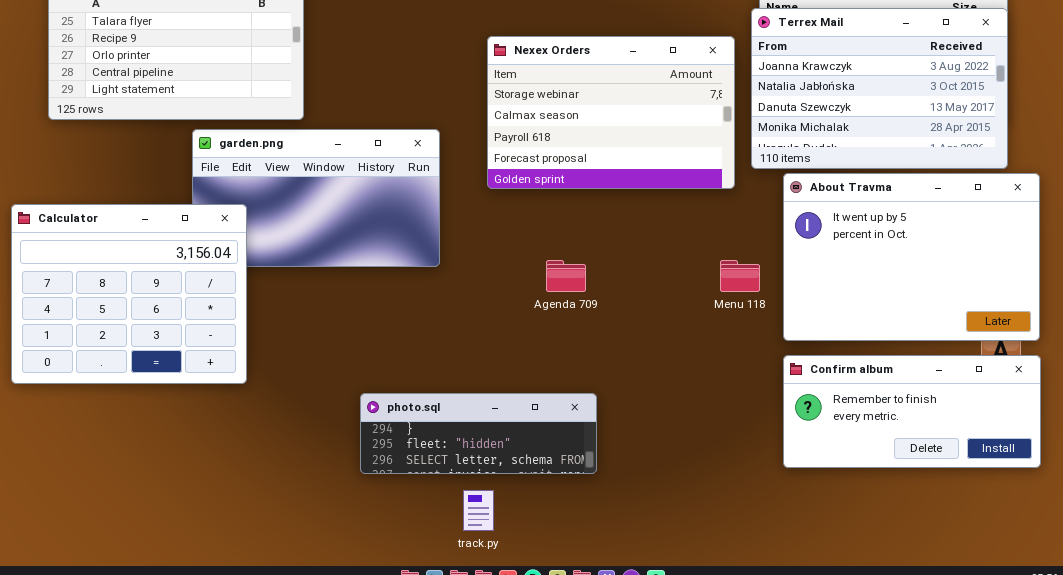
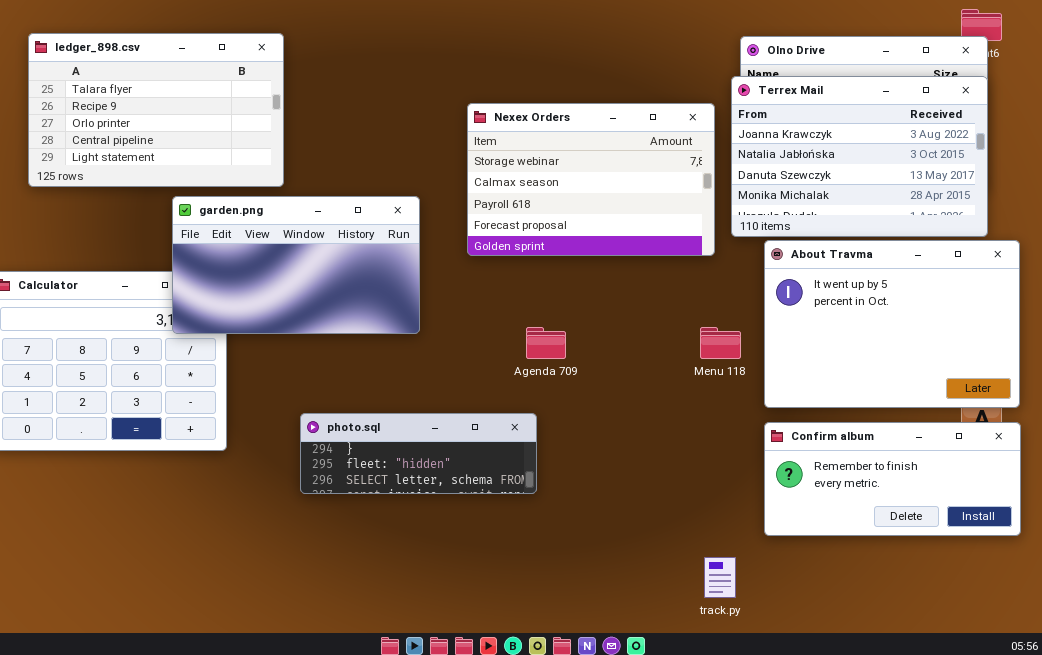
garden.png: [192,129,440,267] -> [172,196,420,334], raised
photo.sql: [360,393,597,474] -> [300,413,537,494], moved
track.py: [463,490,494,531] -> [704,557,736,598], moved

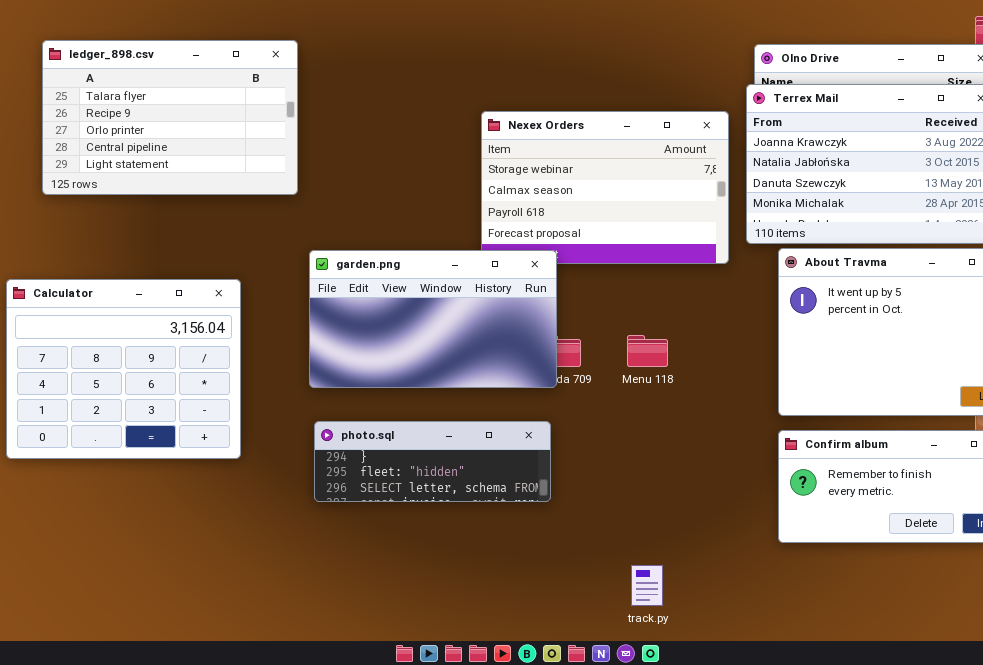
garden.png: [172,196,420,334] -> [309,250,557,388], moved
Menu 118: [700,327,741,359] -> [627,335,668,367], moved
track.py: [704,557,736,598] -> [631,565,663,606], moved

